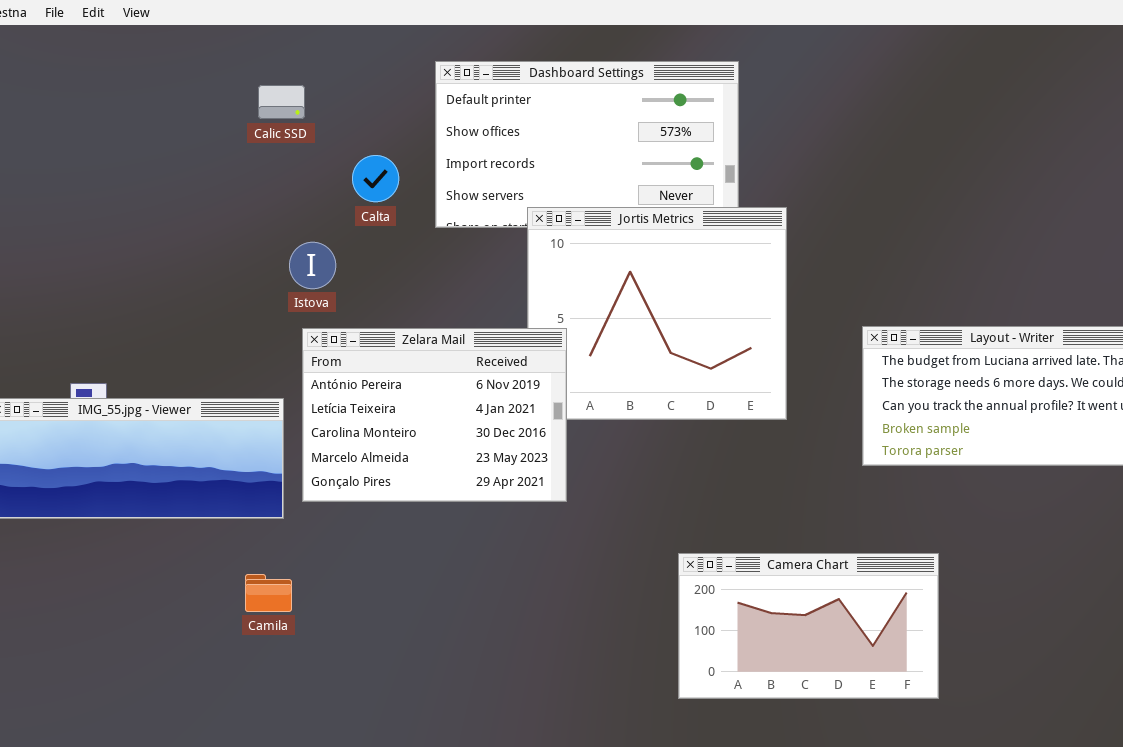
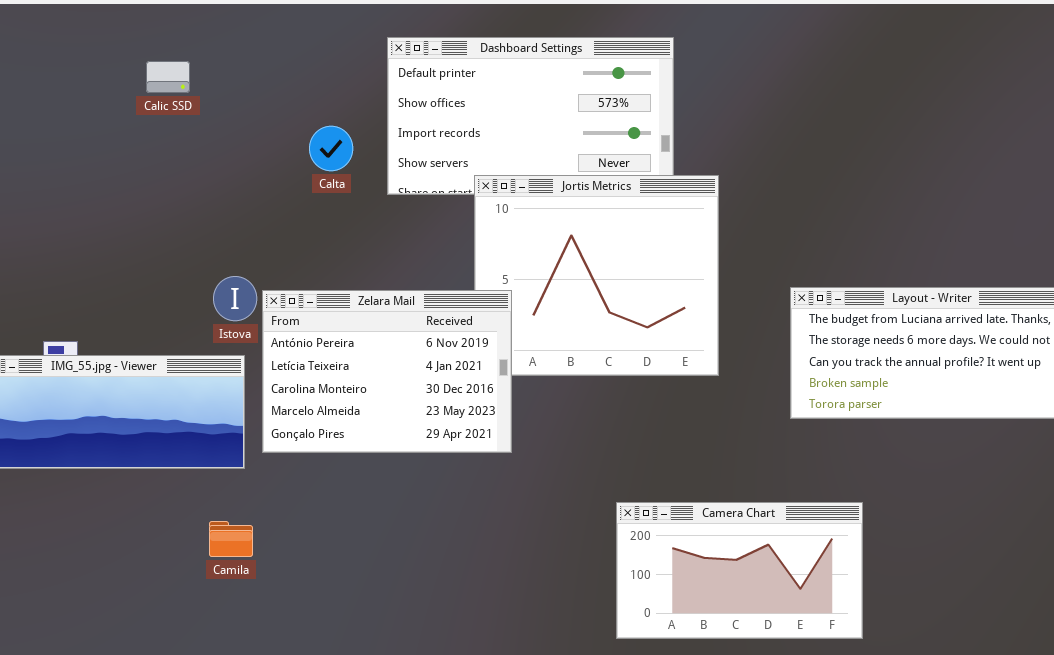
Calic SSD: [258,85,305,119] -> [146,61,190,93], moved
Istova: [289,242,336,289] -> [213,276,257,321], moved

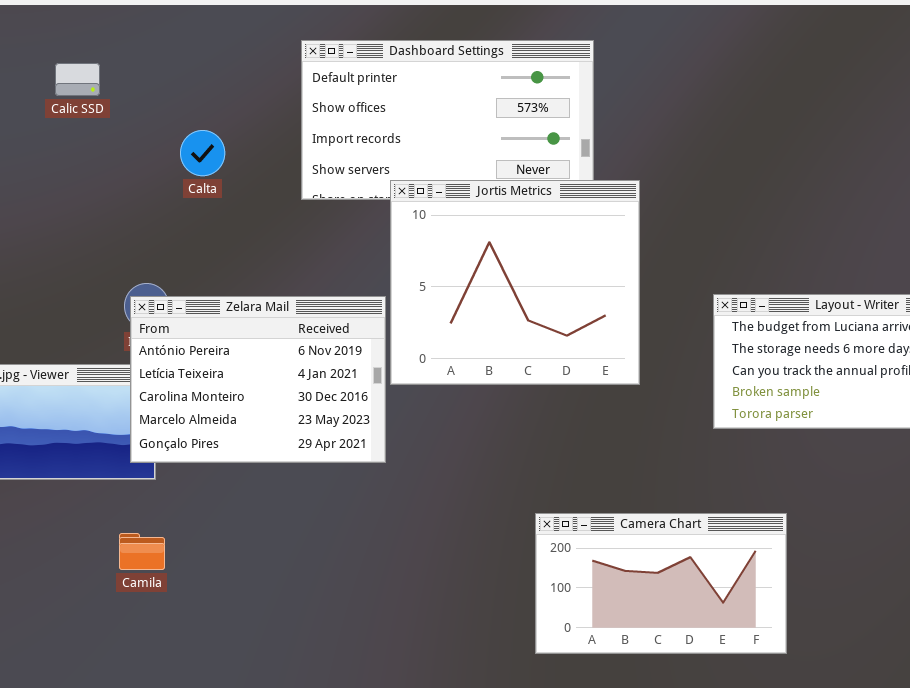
Calta: [309,126,353,171] -> [180,130,225,176], moved
Zelara Mail: [262,290,512,453] -> [130,296,386,463], moved

